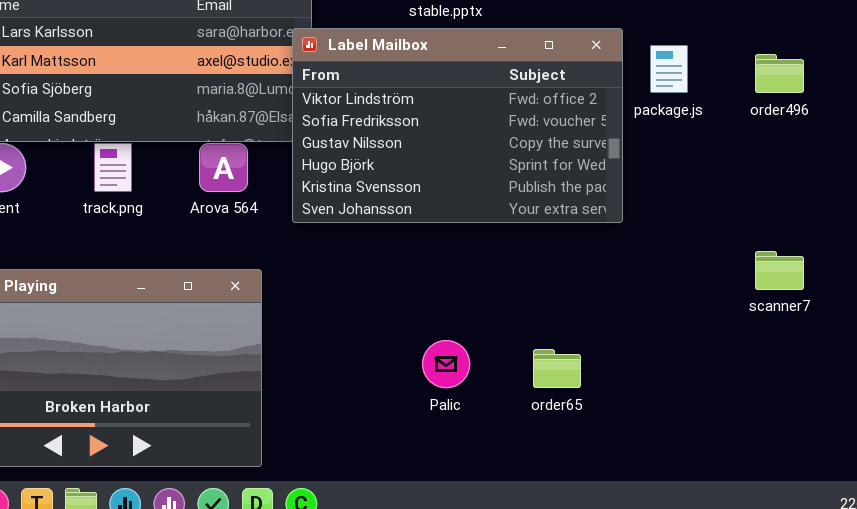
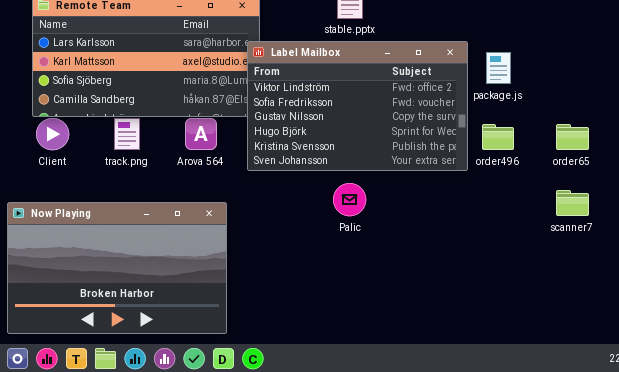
order496: [755,54,804,93] -> [482,124,514,150], moved
Palic: [422,340,470,388] -> [333,183,366,216], moved
order65: [533,349,581,388] -> [556,124,589,150], moved

